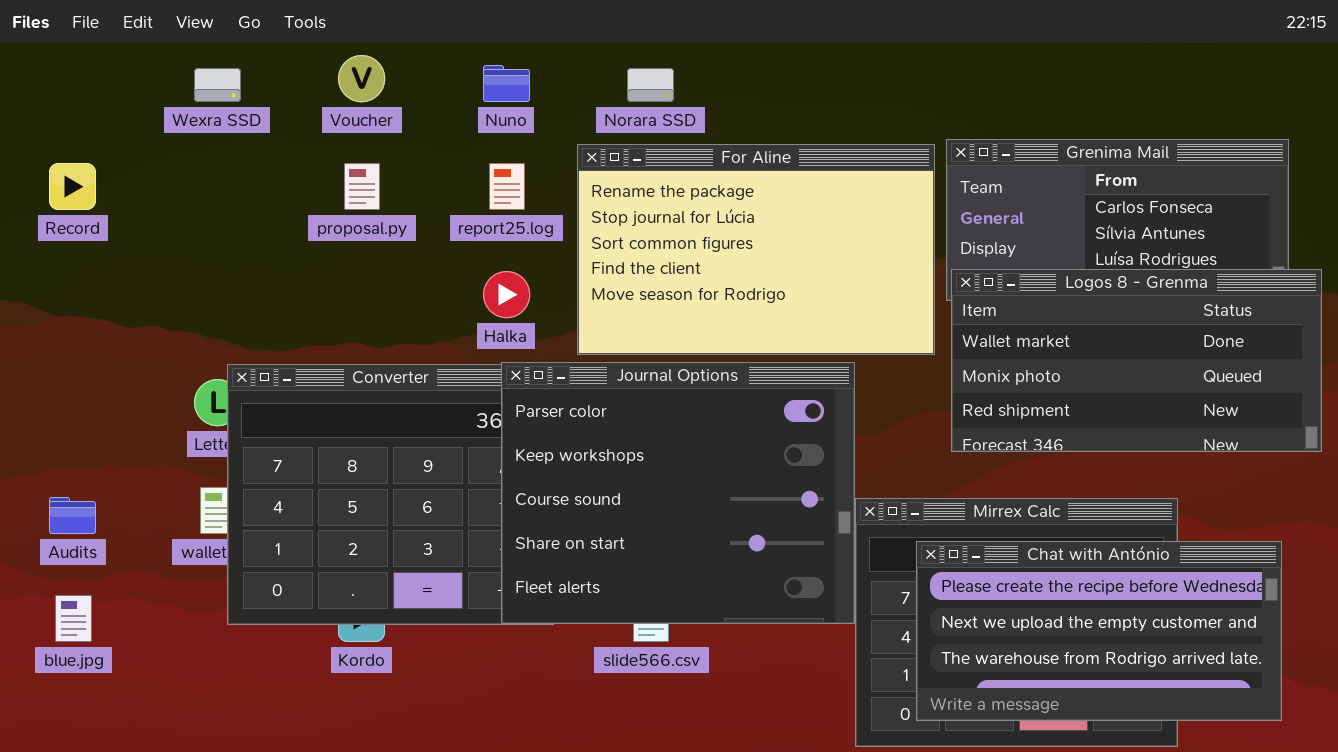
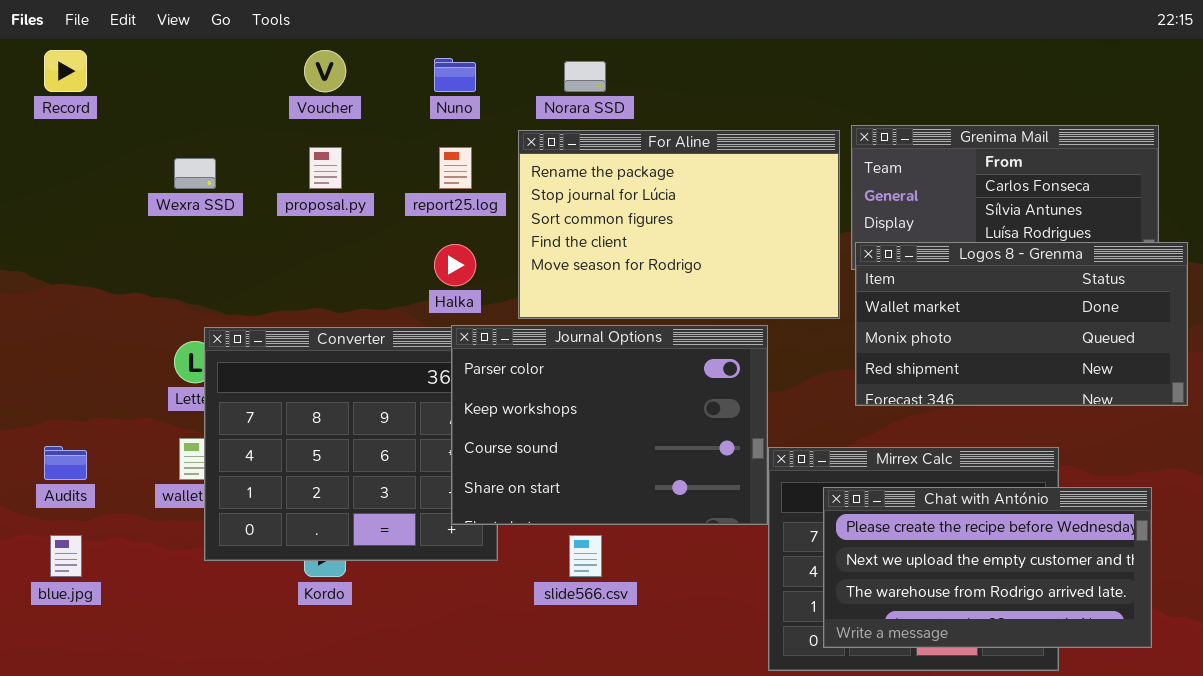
Wexra SSD: [194,68,241,102] -> [174,158,216,189], moved
Record: [49,163,96,210] -> [44,50,87,92], moved
Journal Options: [501,362,855,624] -> [451,325,768,525], resized

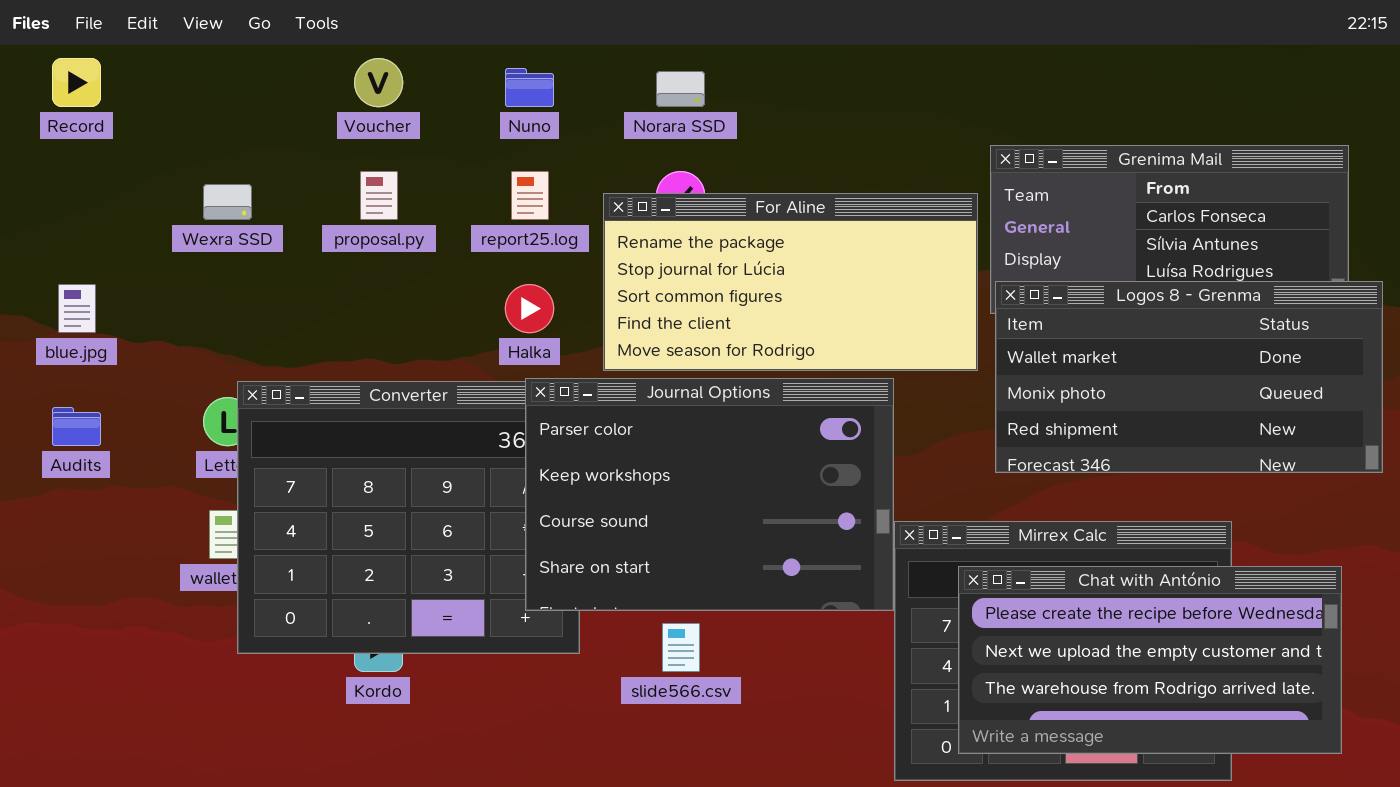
For Aline: [518,130,840,319] -> [603,193,978,371], resized
Audits: [44,446,87,480] -> [52,407,101,446], moved
blue.jpg: [50,535,82,577] -> [58,284,96,333], moved

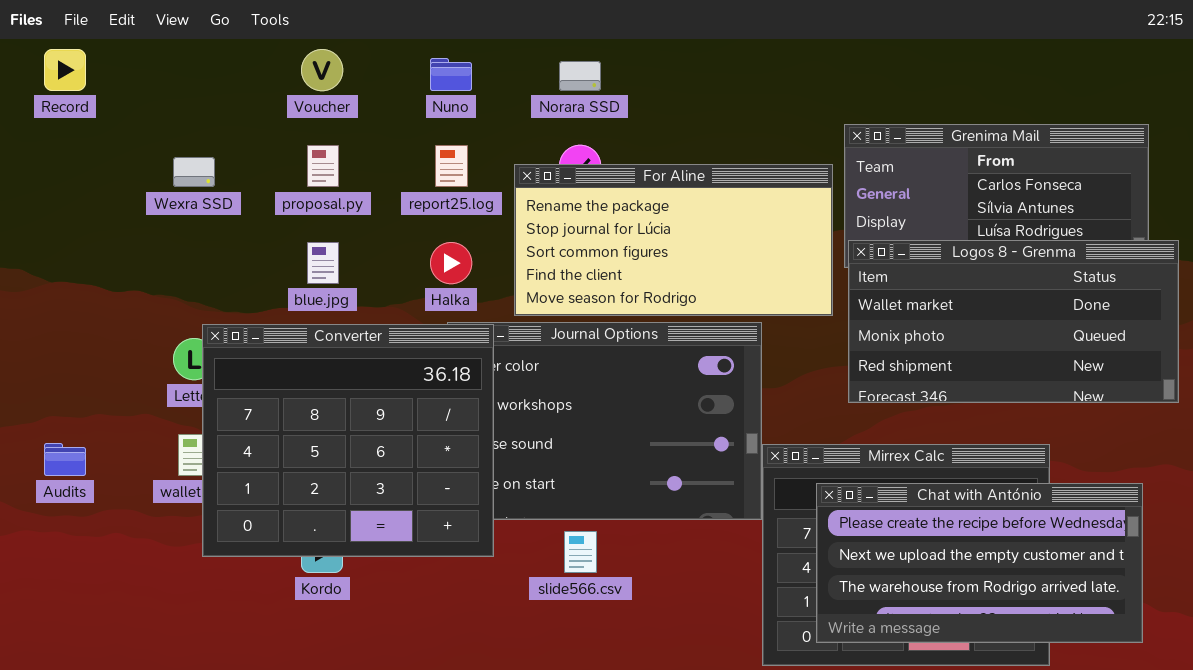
blue.jpg: [58,284,96,333] -> [307,242,339,284], moved
Converter: [237,381,580,654] -> [202,324,494,557], raised
Audits: [52,407,101,446] -> [44,443,86,476], moved

